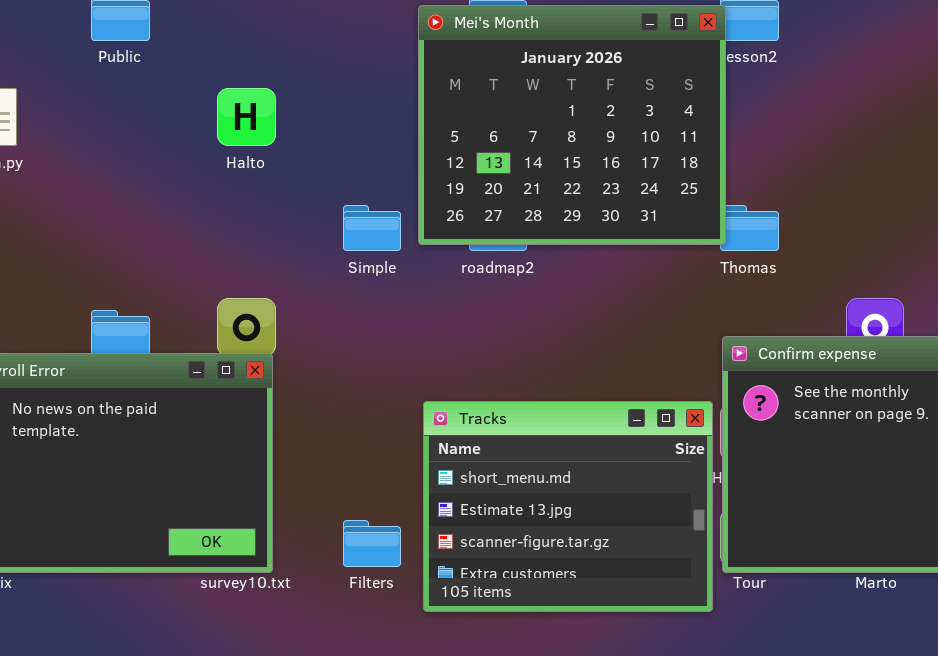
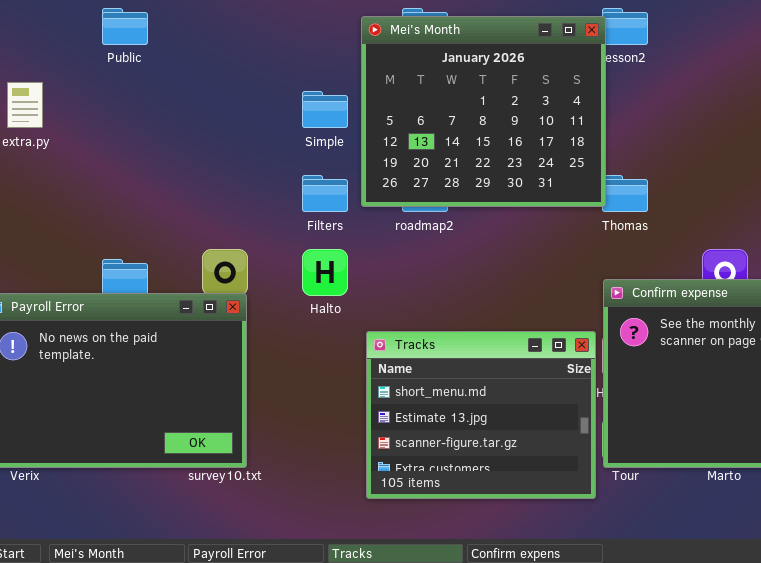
Halto: [217,88,276,146] -> [302,249,348,296], moved
Simple: [343,205,401,251] -> [302,91,348,128], moved
Filters: [343,520,401,567] -> [302,175,348,212], moved

